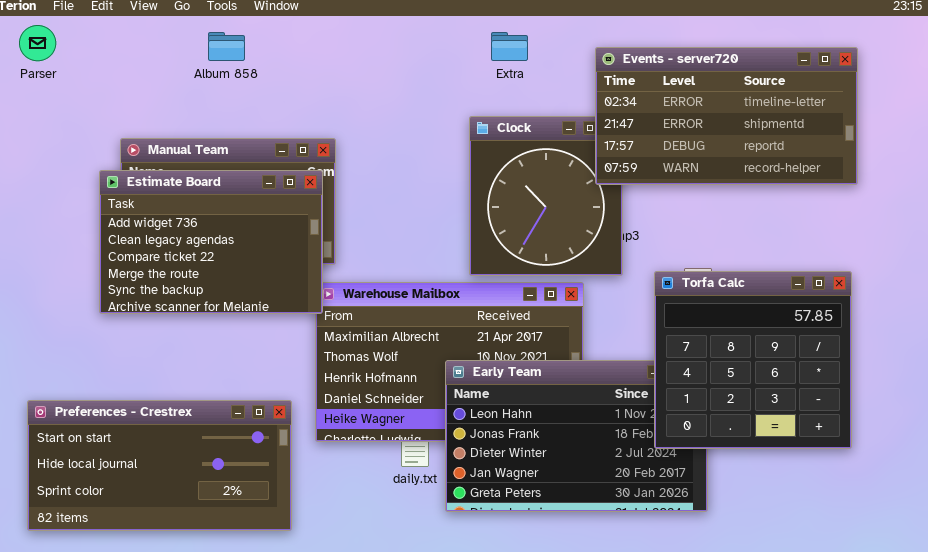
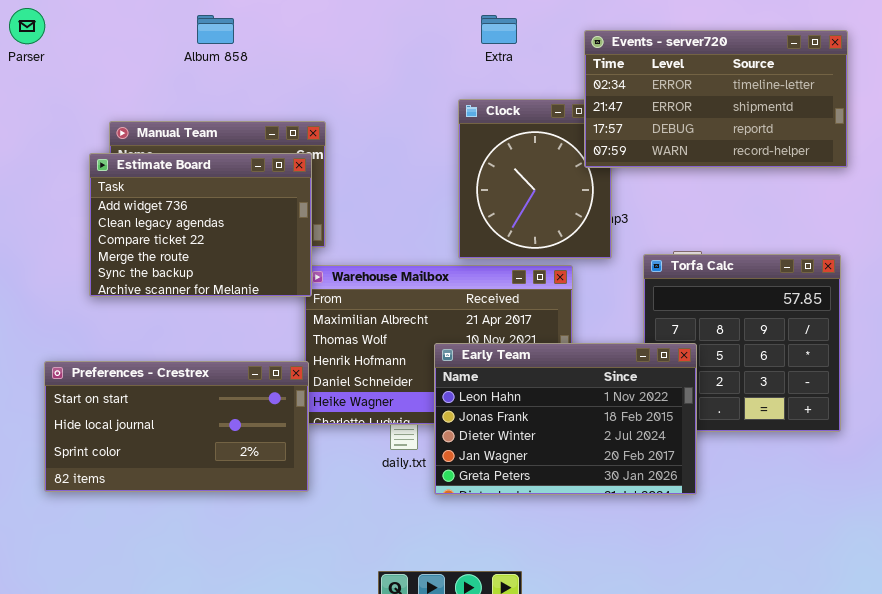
Early Team: [445,360,708,512] -> [434,343,697,495], raised
Preferences - Crestrex: [27,400,292,531] -> [44,361,309,492], moved

